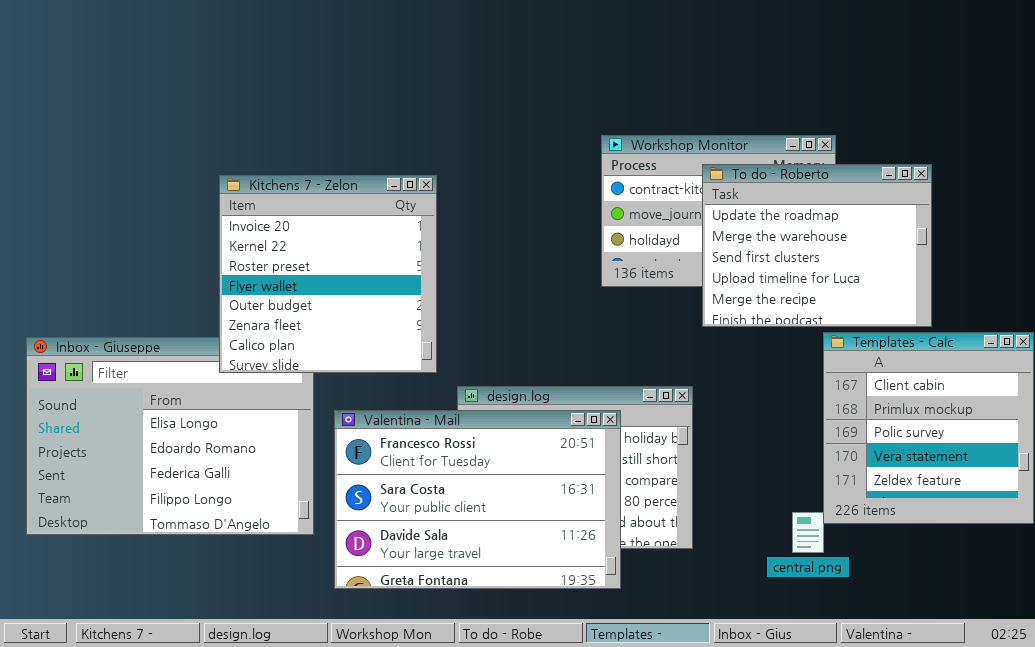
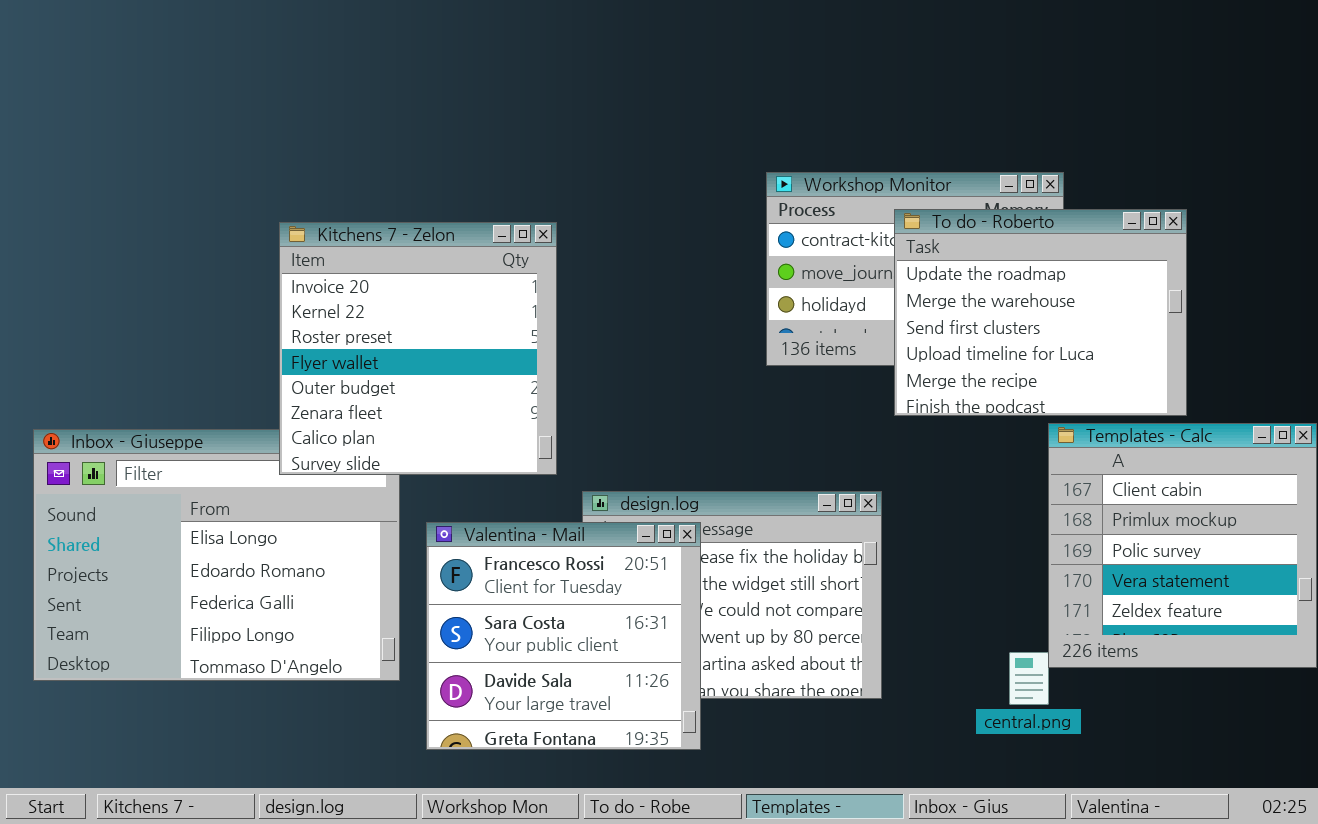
Valentina - Mail: [334,410,621,589] -> [426,522,701,750], resized

